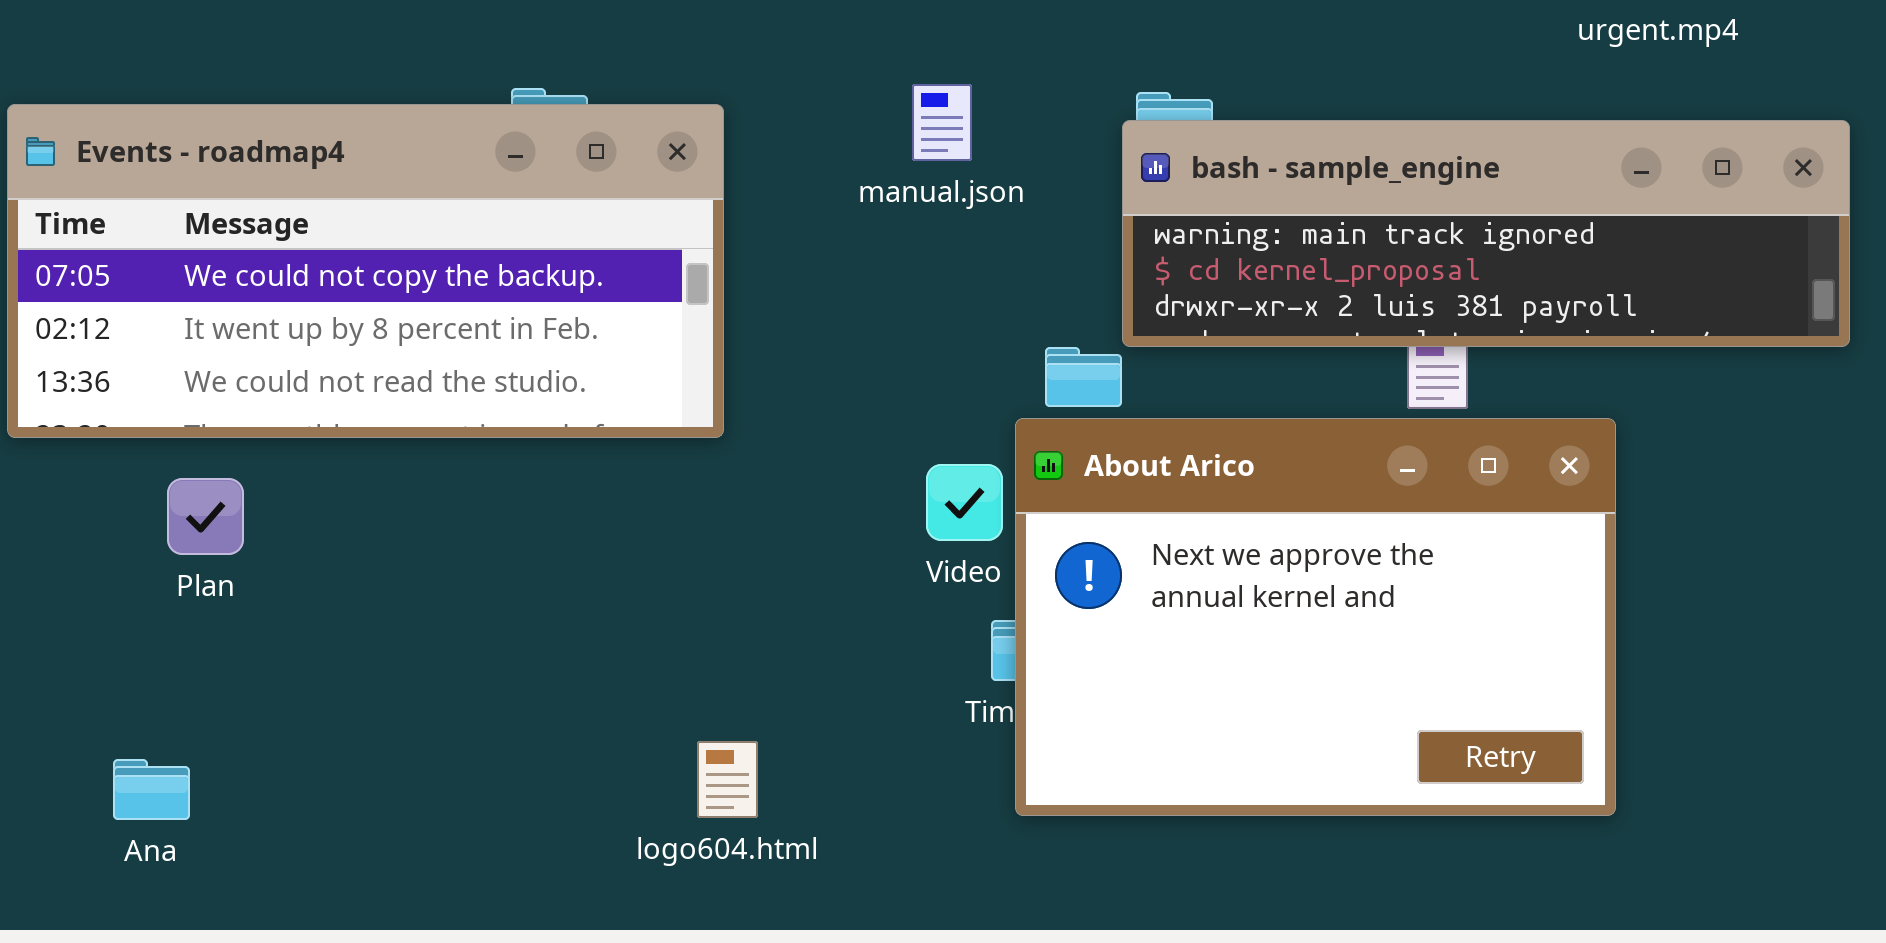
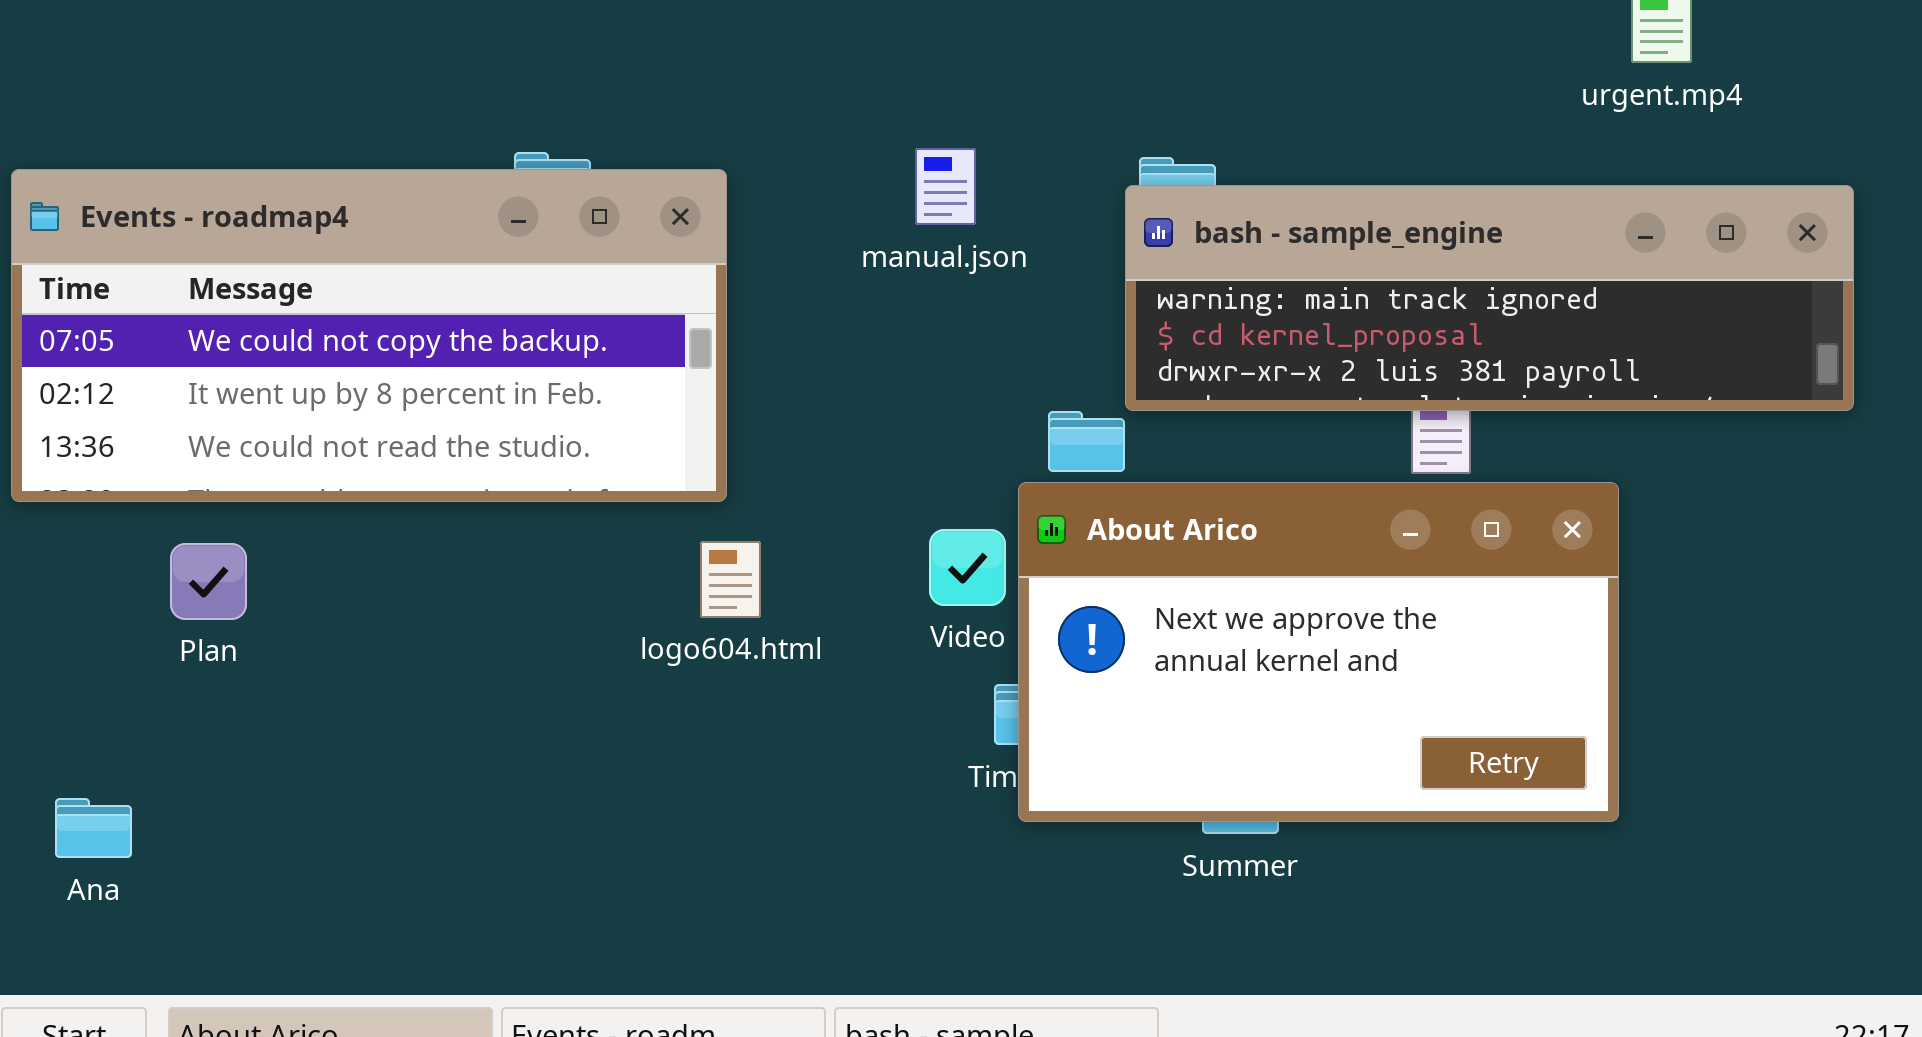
About Arico: [1015,418,1616,816] -> [1018,482,1619,822], resized
logo604.html: [697,741,758,818] -> [700,541,761,618], moved
Ana: [113,759,190,820] -> [55,798,132,858], moved

